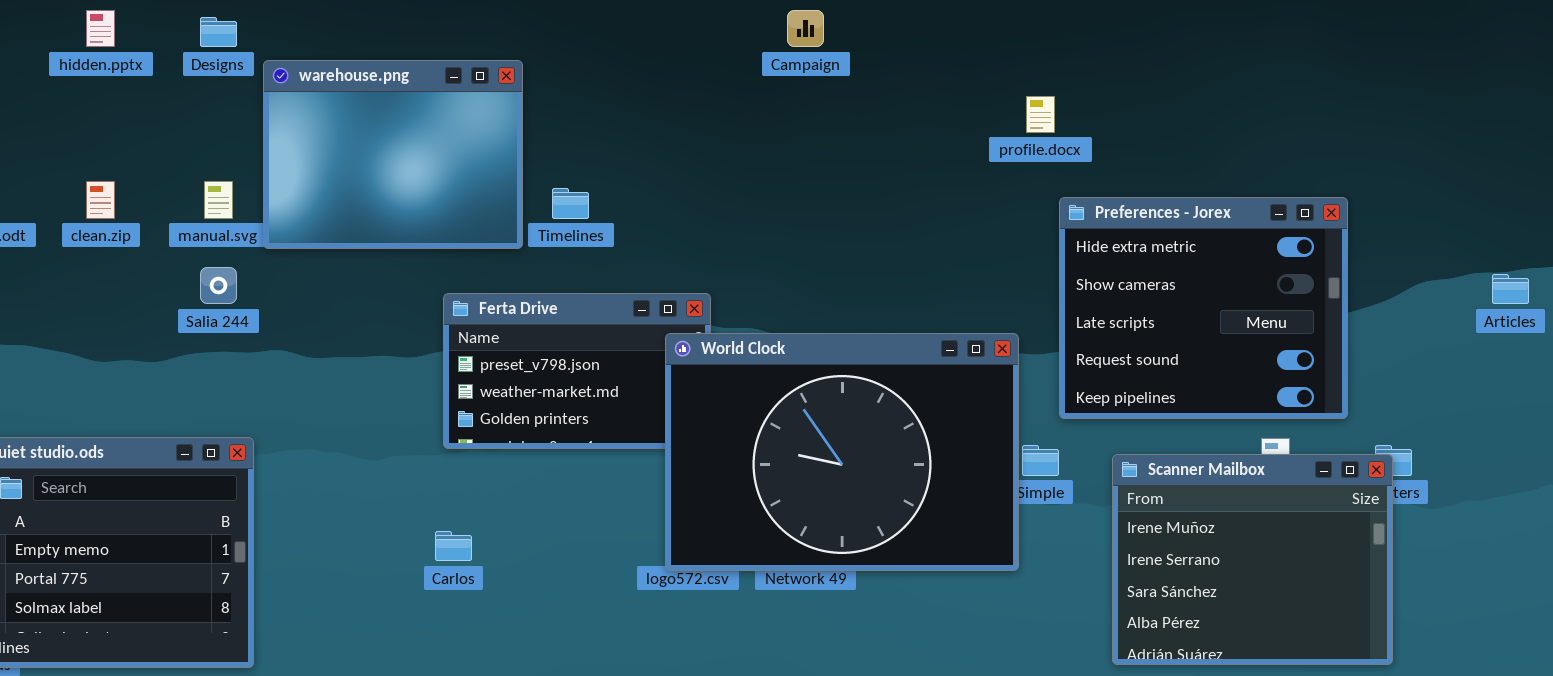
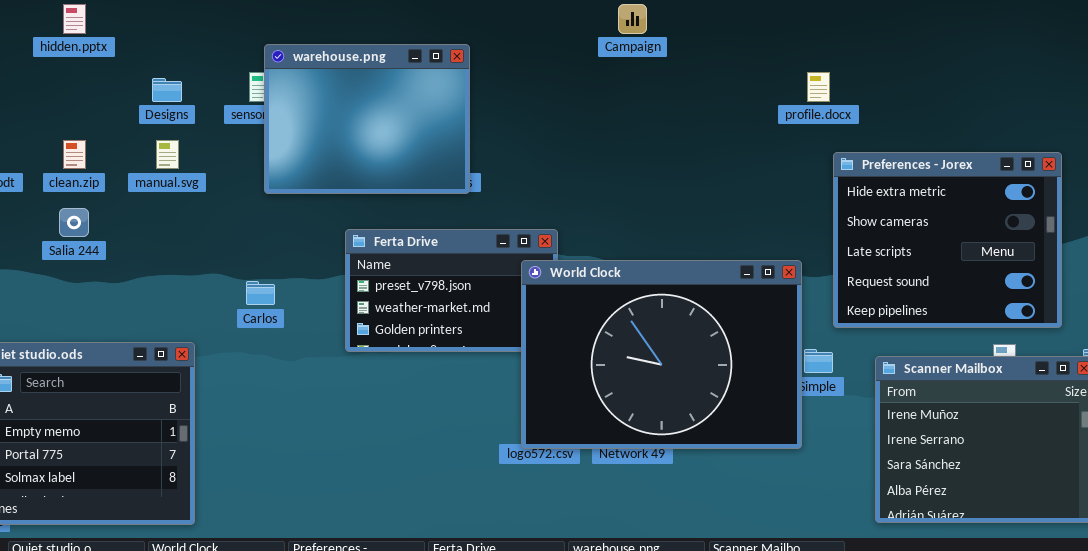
Designs: [200,17,237,47] -> [152,78,182,102], moved
warehouse.png: [263,60,523,249] -> [264,44,470,194], moved
Salia 244: [200,267,237,304] -> [59,208,89,237], moved
Carlos: [435,531,472,561] -> [246,281,275,305], moved

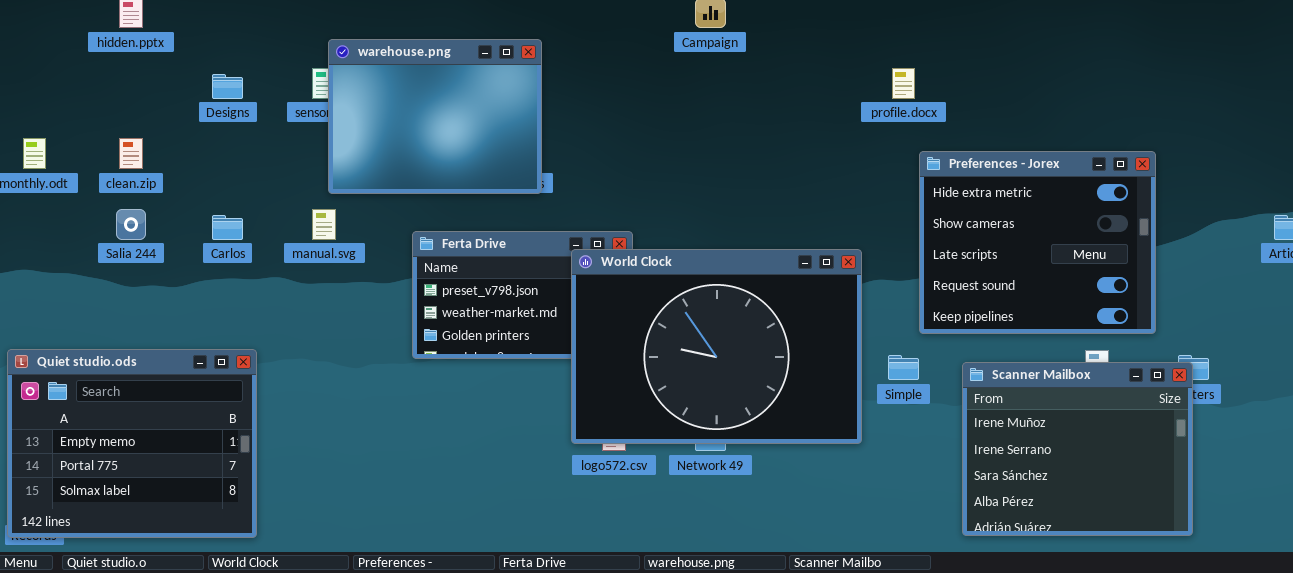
manual.svg: [156,140,179,169] -> [312,209,336,240], moved
World Clock: [521,260,802,449] -> [571,249,862,444], moved
Carlos: [246,281,275,305] -> [212,215,243,240], moved

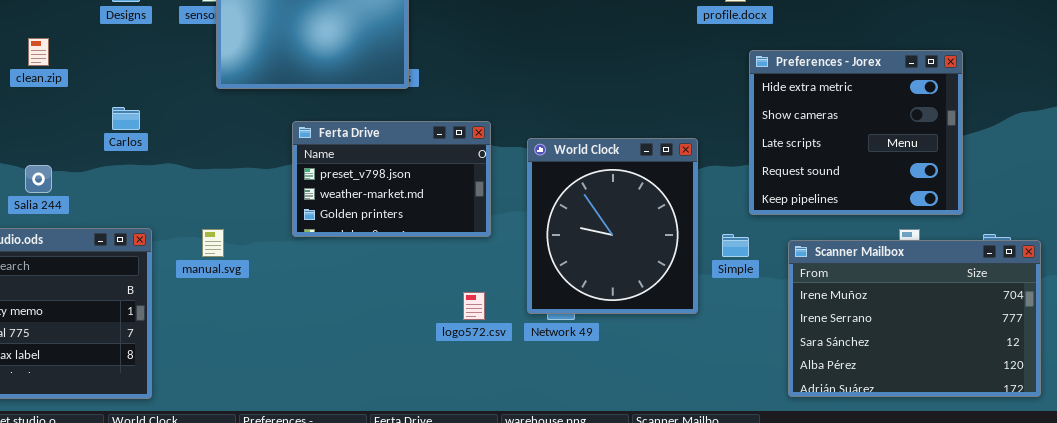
Salia 244: [116,209,146,240] -> [25,165,52,193], moved
manual.svg: [312,209,336,240] -> [202,229,224,257], moved
World Clock: [571,249,862,444] -> [527,138,698,314], resized
Scanner Mailbox: [962,362,1193,536] -> [788,240,1041,397], resized

